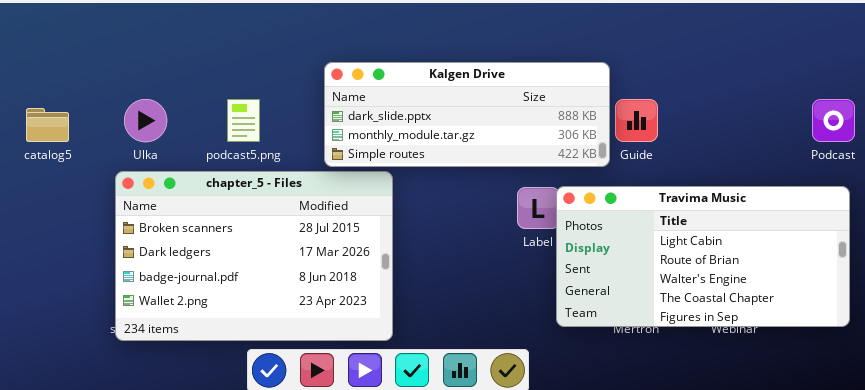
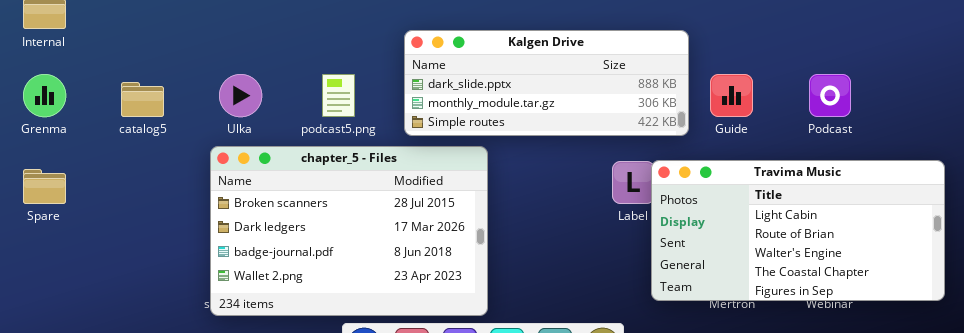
Kalgen Drive: [324,62,610,167] -> [404,30,689,136], moved
Podcast: [812,99,855,142] -> [809,74,851,117], moved

